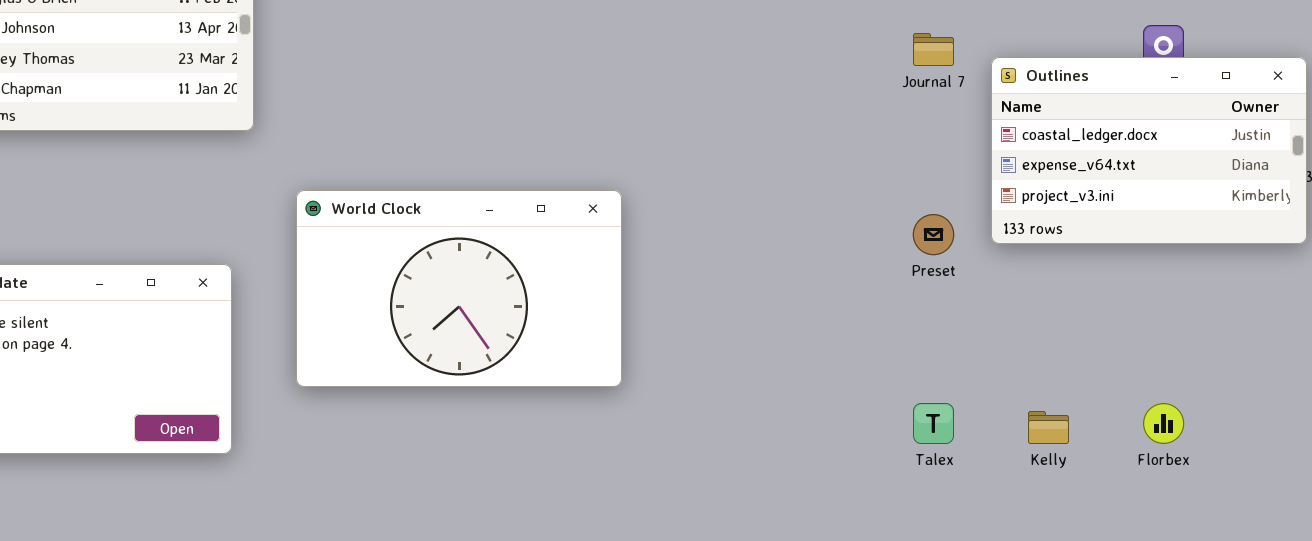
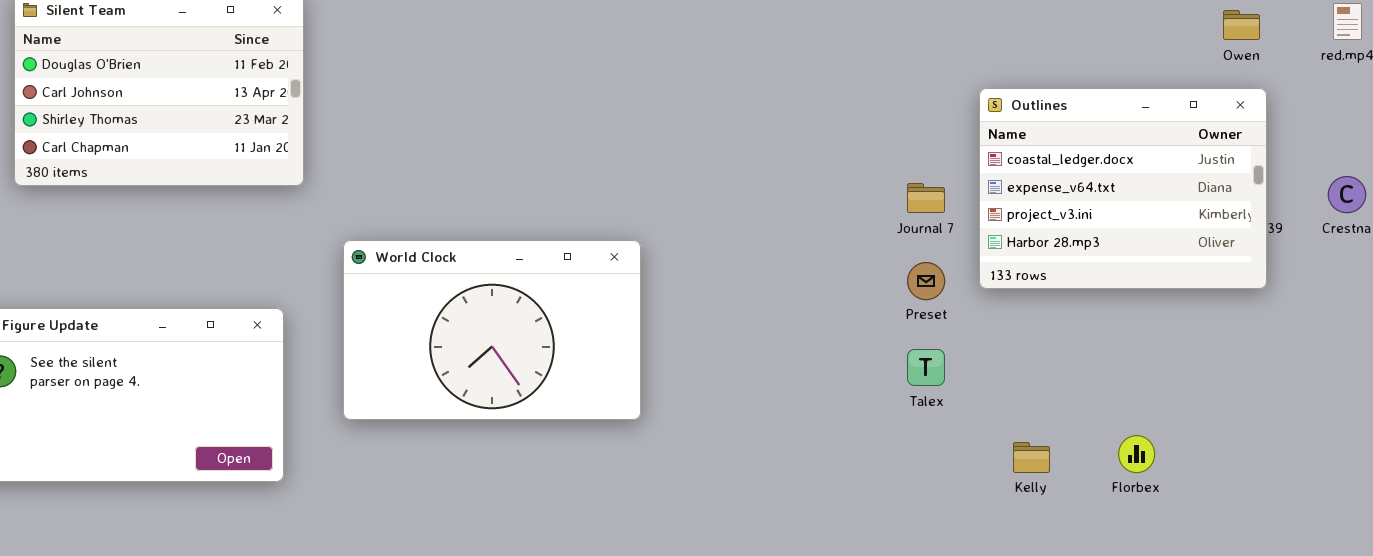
Journal 7: [913,33,954,66] -> [907,183,945,213], moved
Outlines: [991,57,1307,244] -> [979,88,1267,289], resized
Talex: [913,403,954,444] -> [907,349,945,386], moved

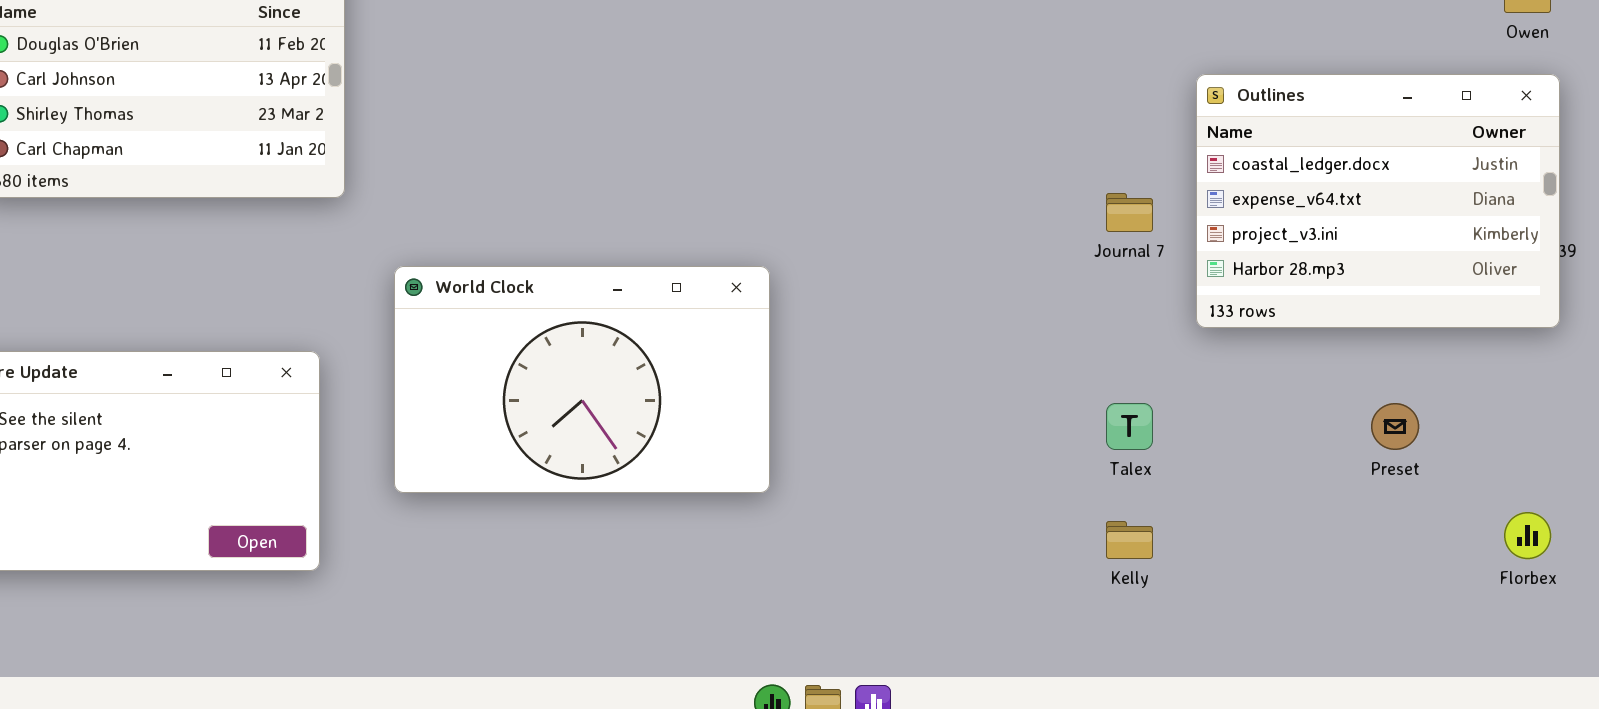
Preset: [907,262,945,300] -> [1371,403,1419,450], moved
Florbex: [1118,435,1155,473] -> [1504,512,1551,559], moved
Kelly: [1013,442,1050,473] -> [1106,521,1153,559], moved

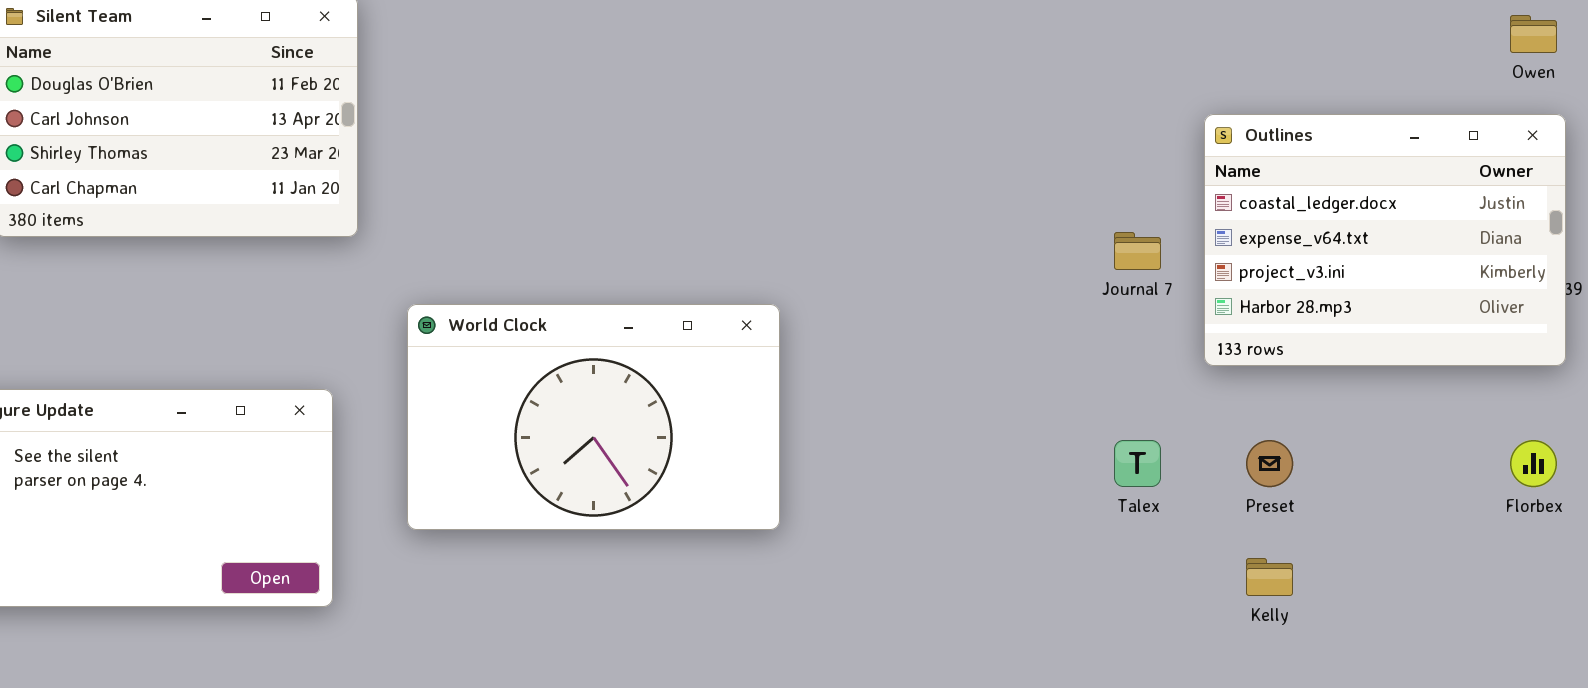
Preset: [1371,403,1419,450] -> [1246,440,1293,487], moved
Florbex: [1504,512,1551,559] -> [1510,440,1557,487], moved
Kelly: [1106,521,1153,559] -> [1246,558,1293,596], moved

